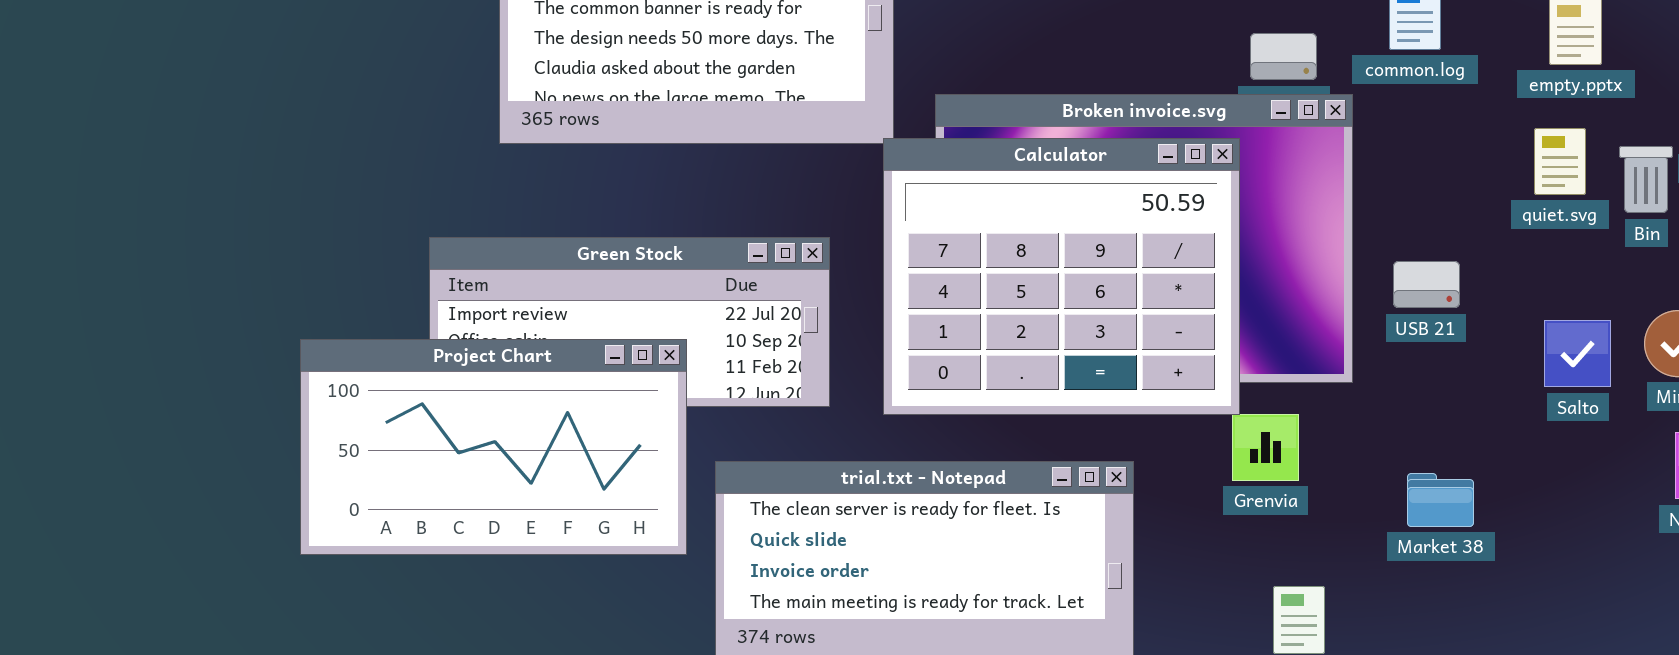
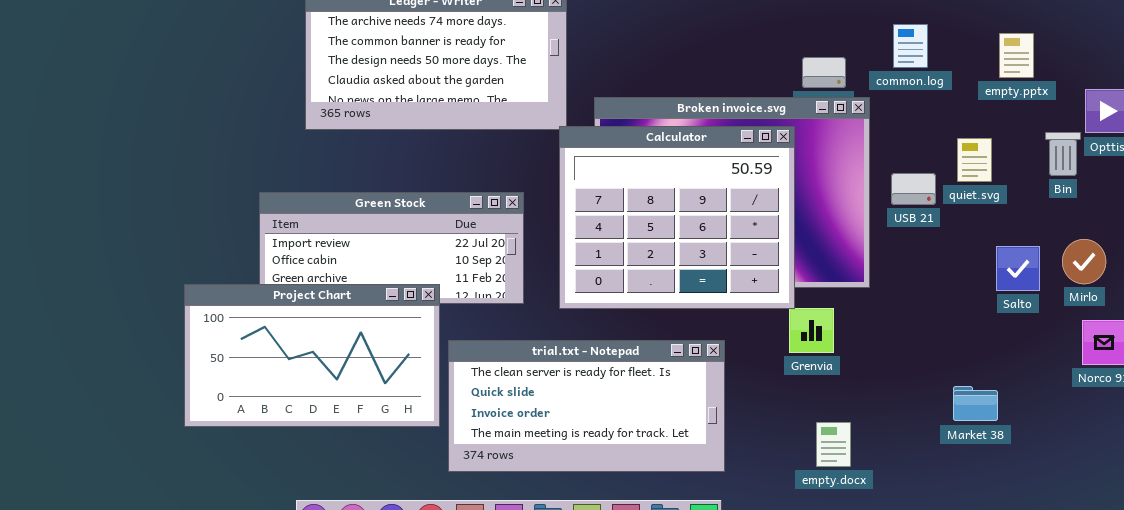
quiet.svg: [1534,128,1586,195] -> [957,138,992,182], moved
USB 21: [1393,261,1460,308] -> [891,173,936,205], moved
Project Chart: [300,339,687,555] -> [184,284,440,427], moved
Market 38: [1407,473,1474,527] -> [953,386,998,421], moved

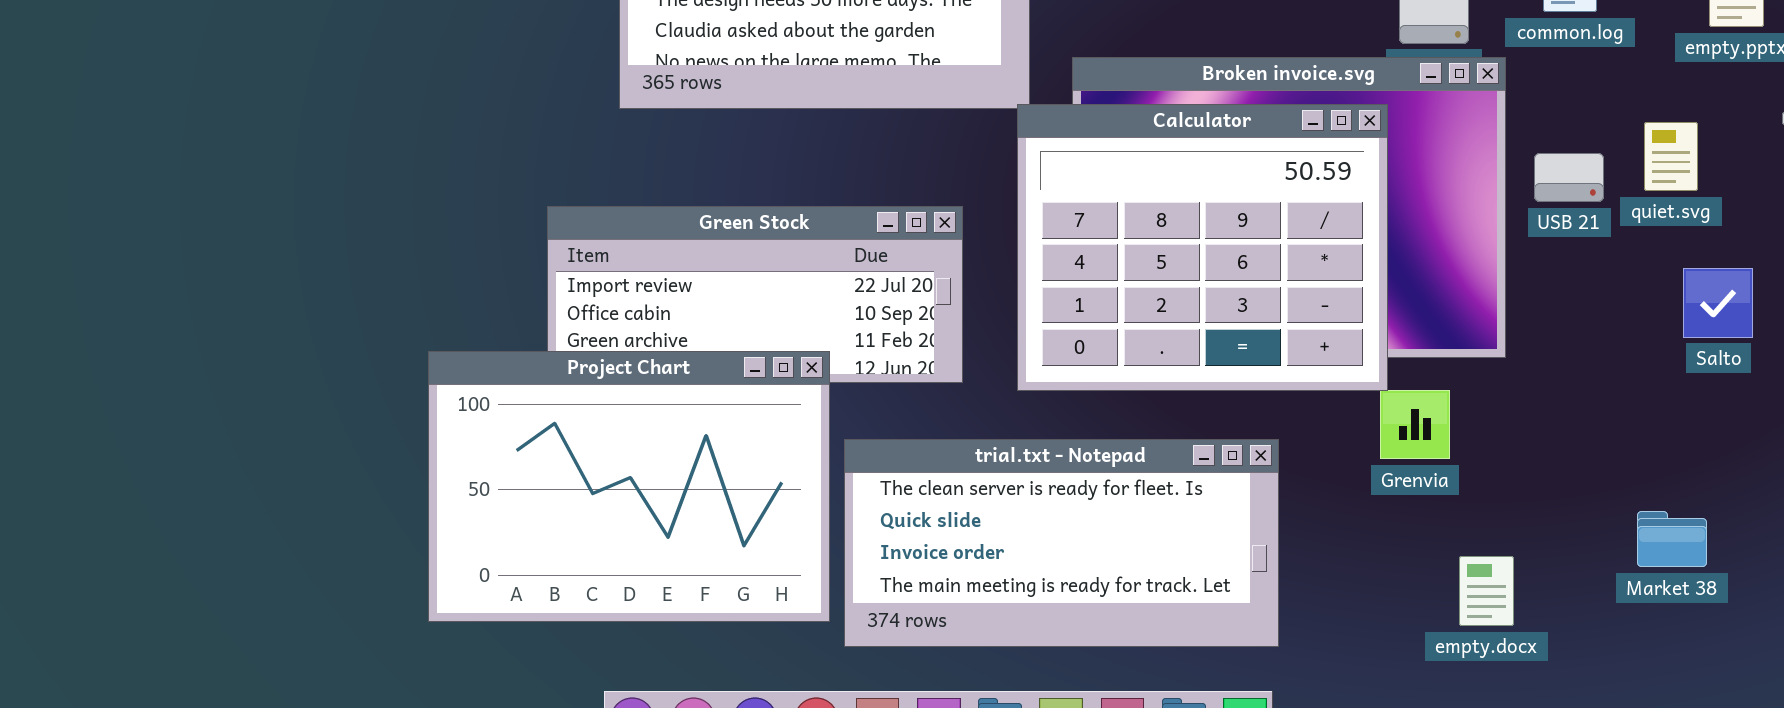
USB 21: [891,173,936,205] -> [1534,153,1604,202], moved
Salto: [996,246,1040,291] -> [1683,268,1753,338], moved
Project Chart: [184,284,440,427] -> [428,351,830,622], resized
empty.docx: [816,422,851,467] -> [1459,556,1514,626], moved

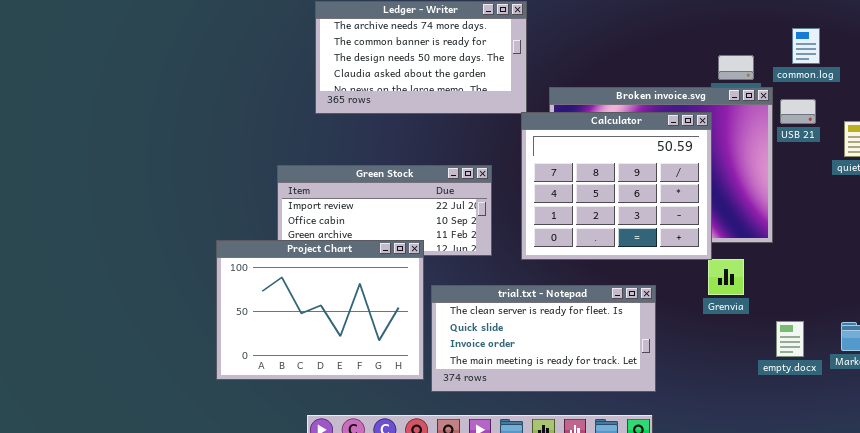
USB 21: [1534,153,1604,202] -> [780,99,816,124], moved
empty.docx: [1459,556,1514,626] -> [776,321,804,357], moved

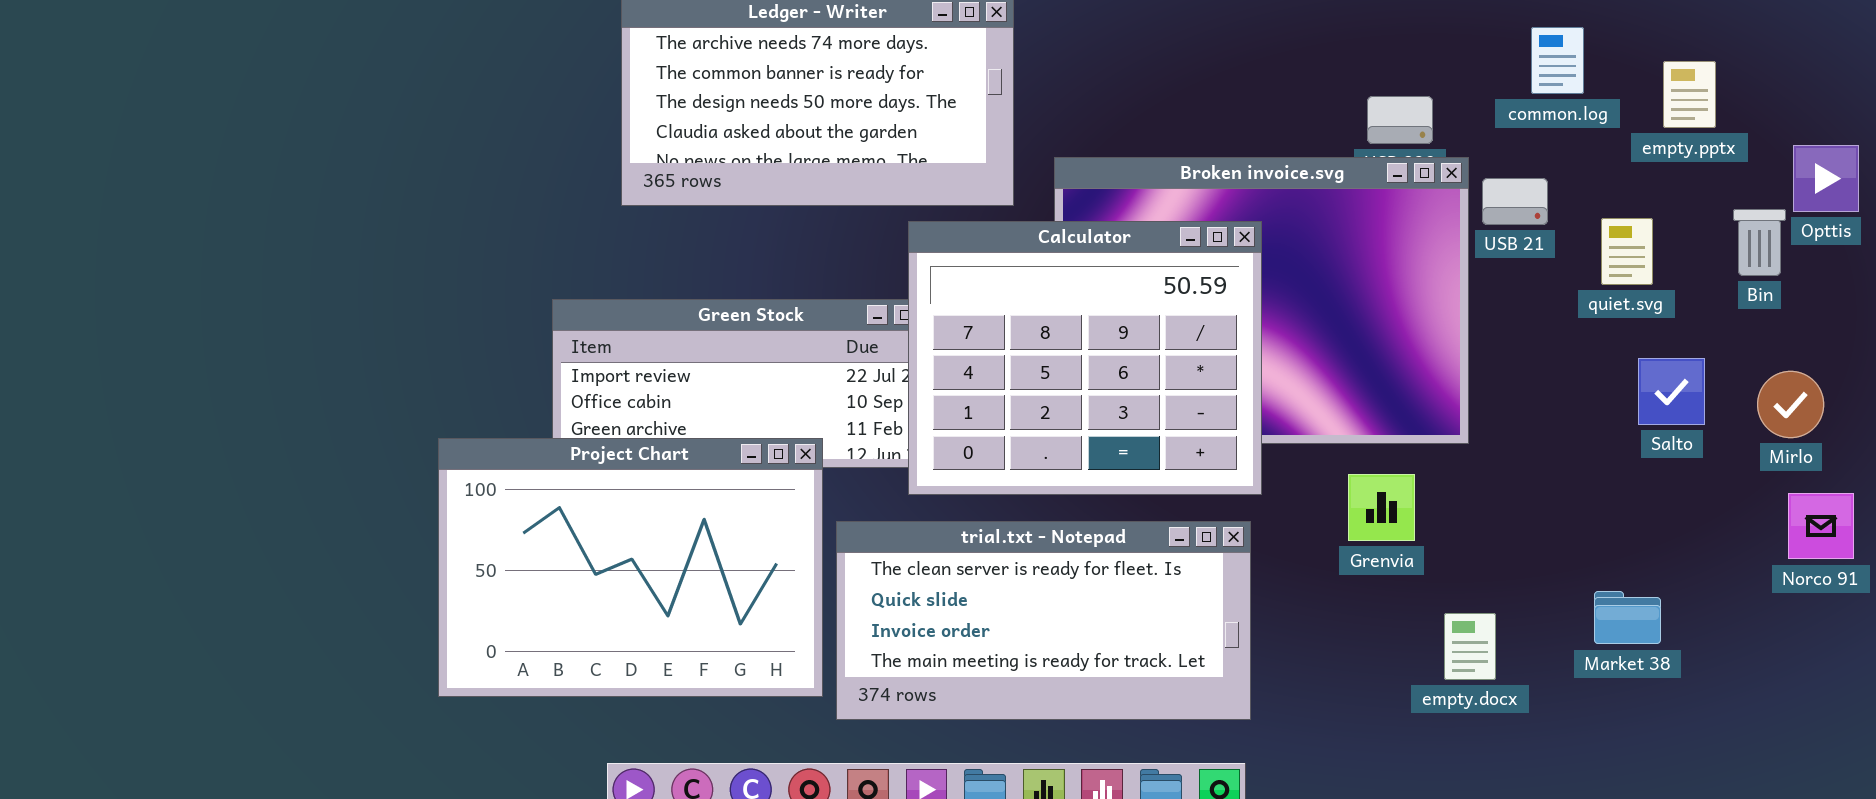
common.log: [792,28,820,64] -> [1531,27,1584,94], moved
Calculator: [521,112,712,260] -> [908,221,1262,495], moved
empty.docx: [776,321,804,357] -> [1444,613,1496,680], moved

